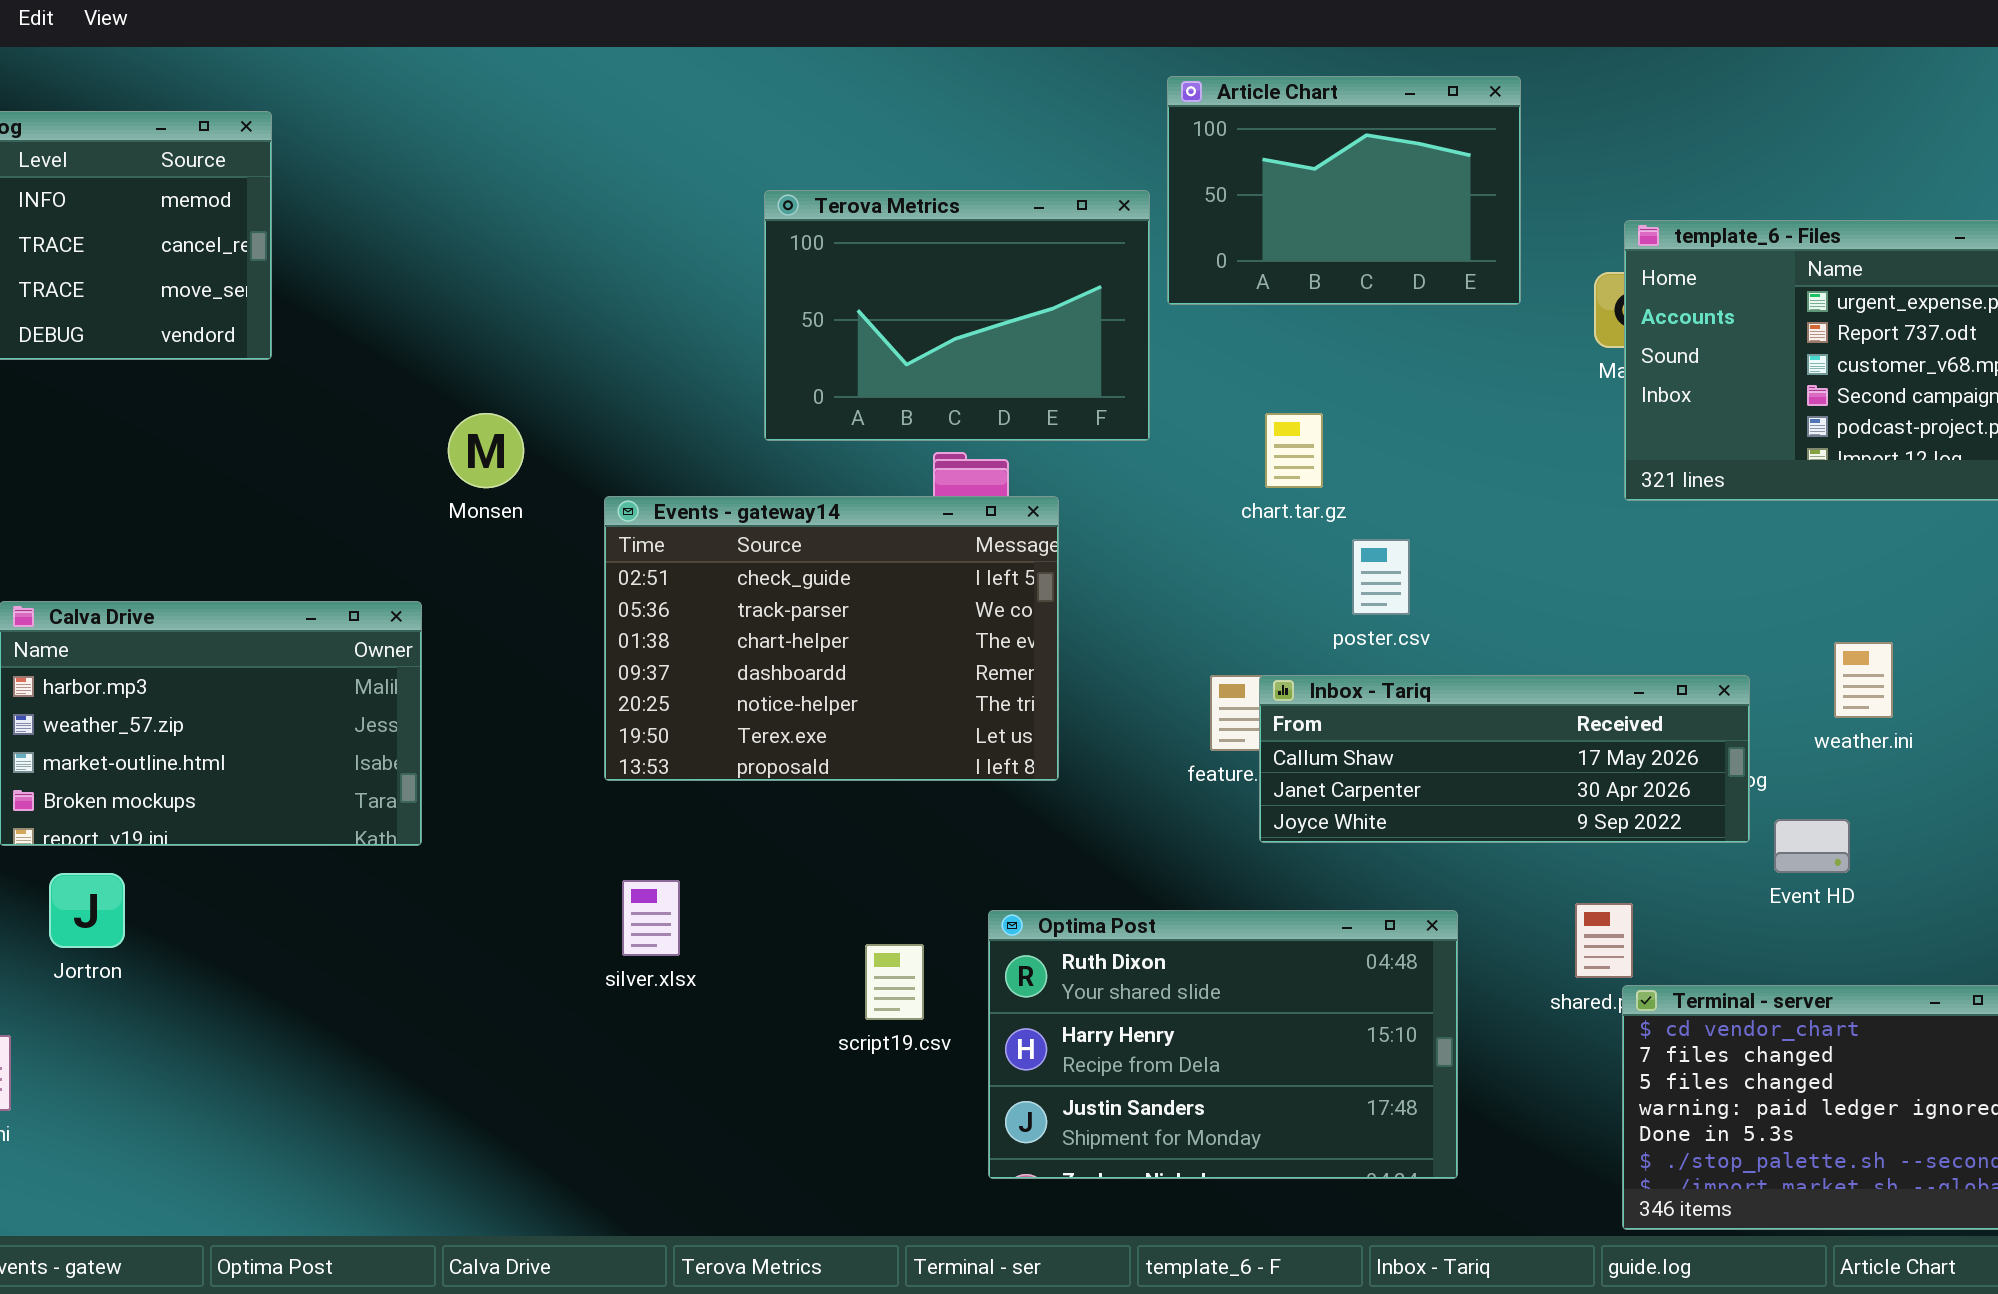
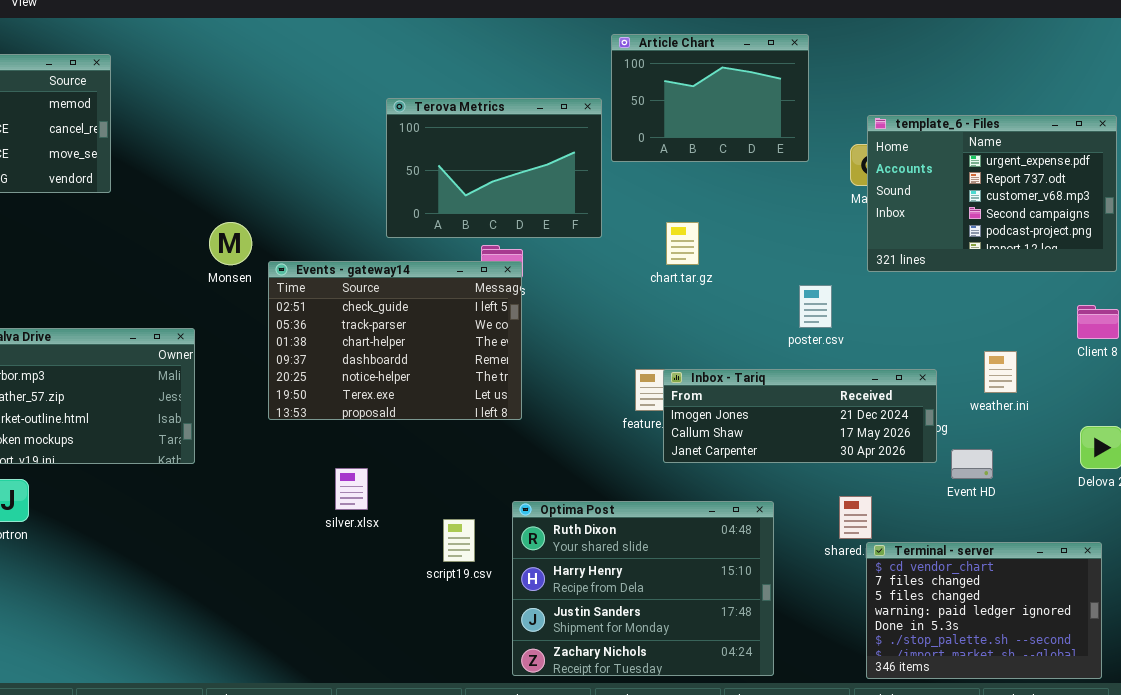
Events - gateway14: [604,496,1059,781] -> [268,261,522,420], moved
poster.csv: [1352,539,1410,615] -> [799,285,832,328], moved
Inbox - Tariq: [1259,675,1750,843] -> [663,369,937,463], scrolled up 1 row
silver.xlsx: [622,880,680,956] -> [335,468,368,510], moved
Optima Post: [988,910,1458,1179] -> [512,501,774,676], resized

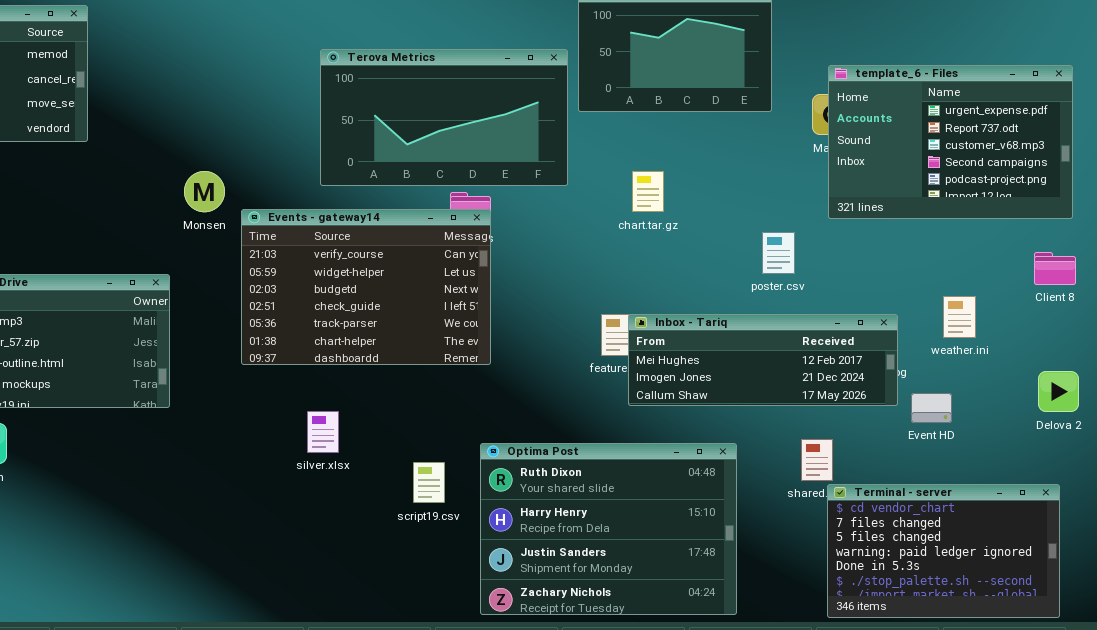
Terova Metrics: [386,98,602,238] -> [320,49,568,186], resized
Events - gateway14: [268,261,522,420] -> [241,209,491,365], scrolled up 3 rows
Inbox - Tariq: [663,369,937,463] -> [628,314,898,406], scrolled up 1 row

